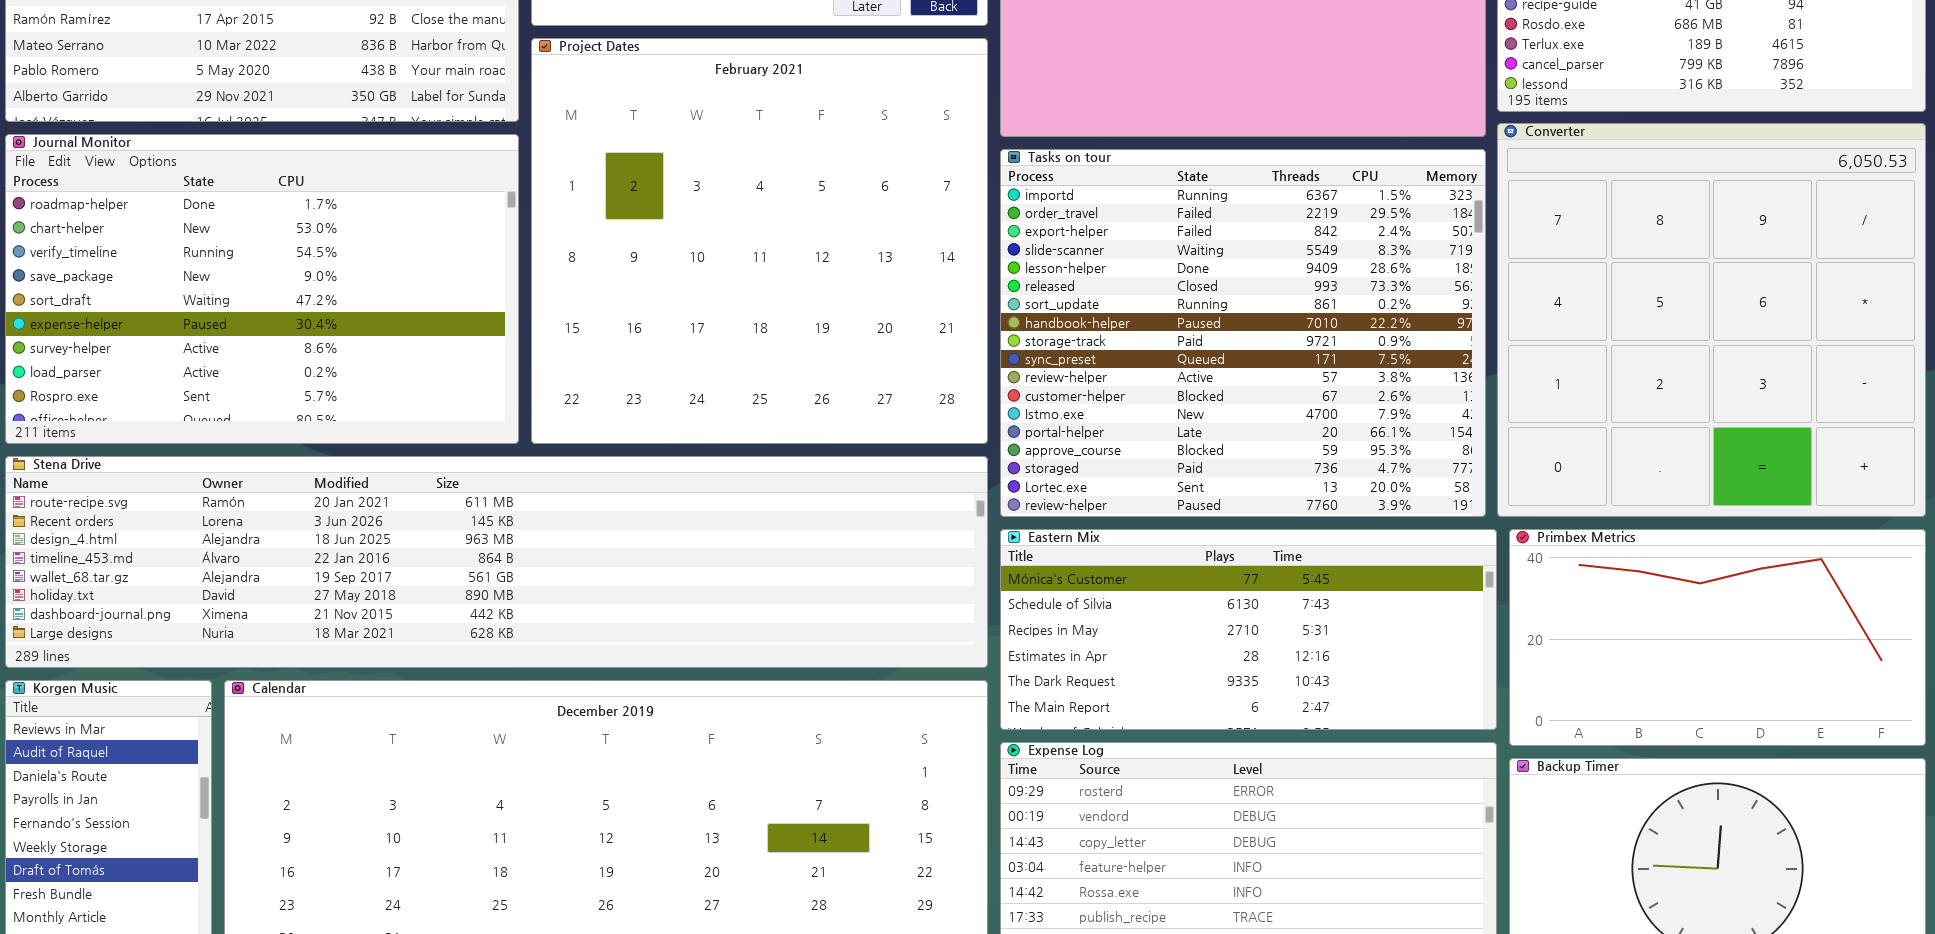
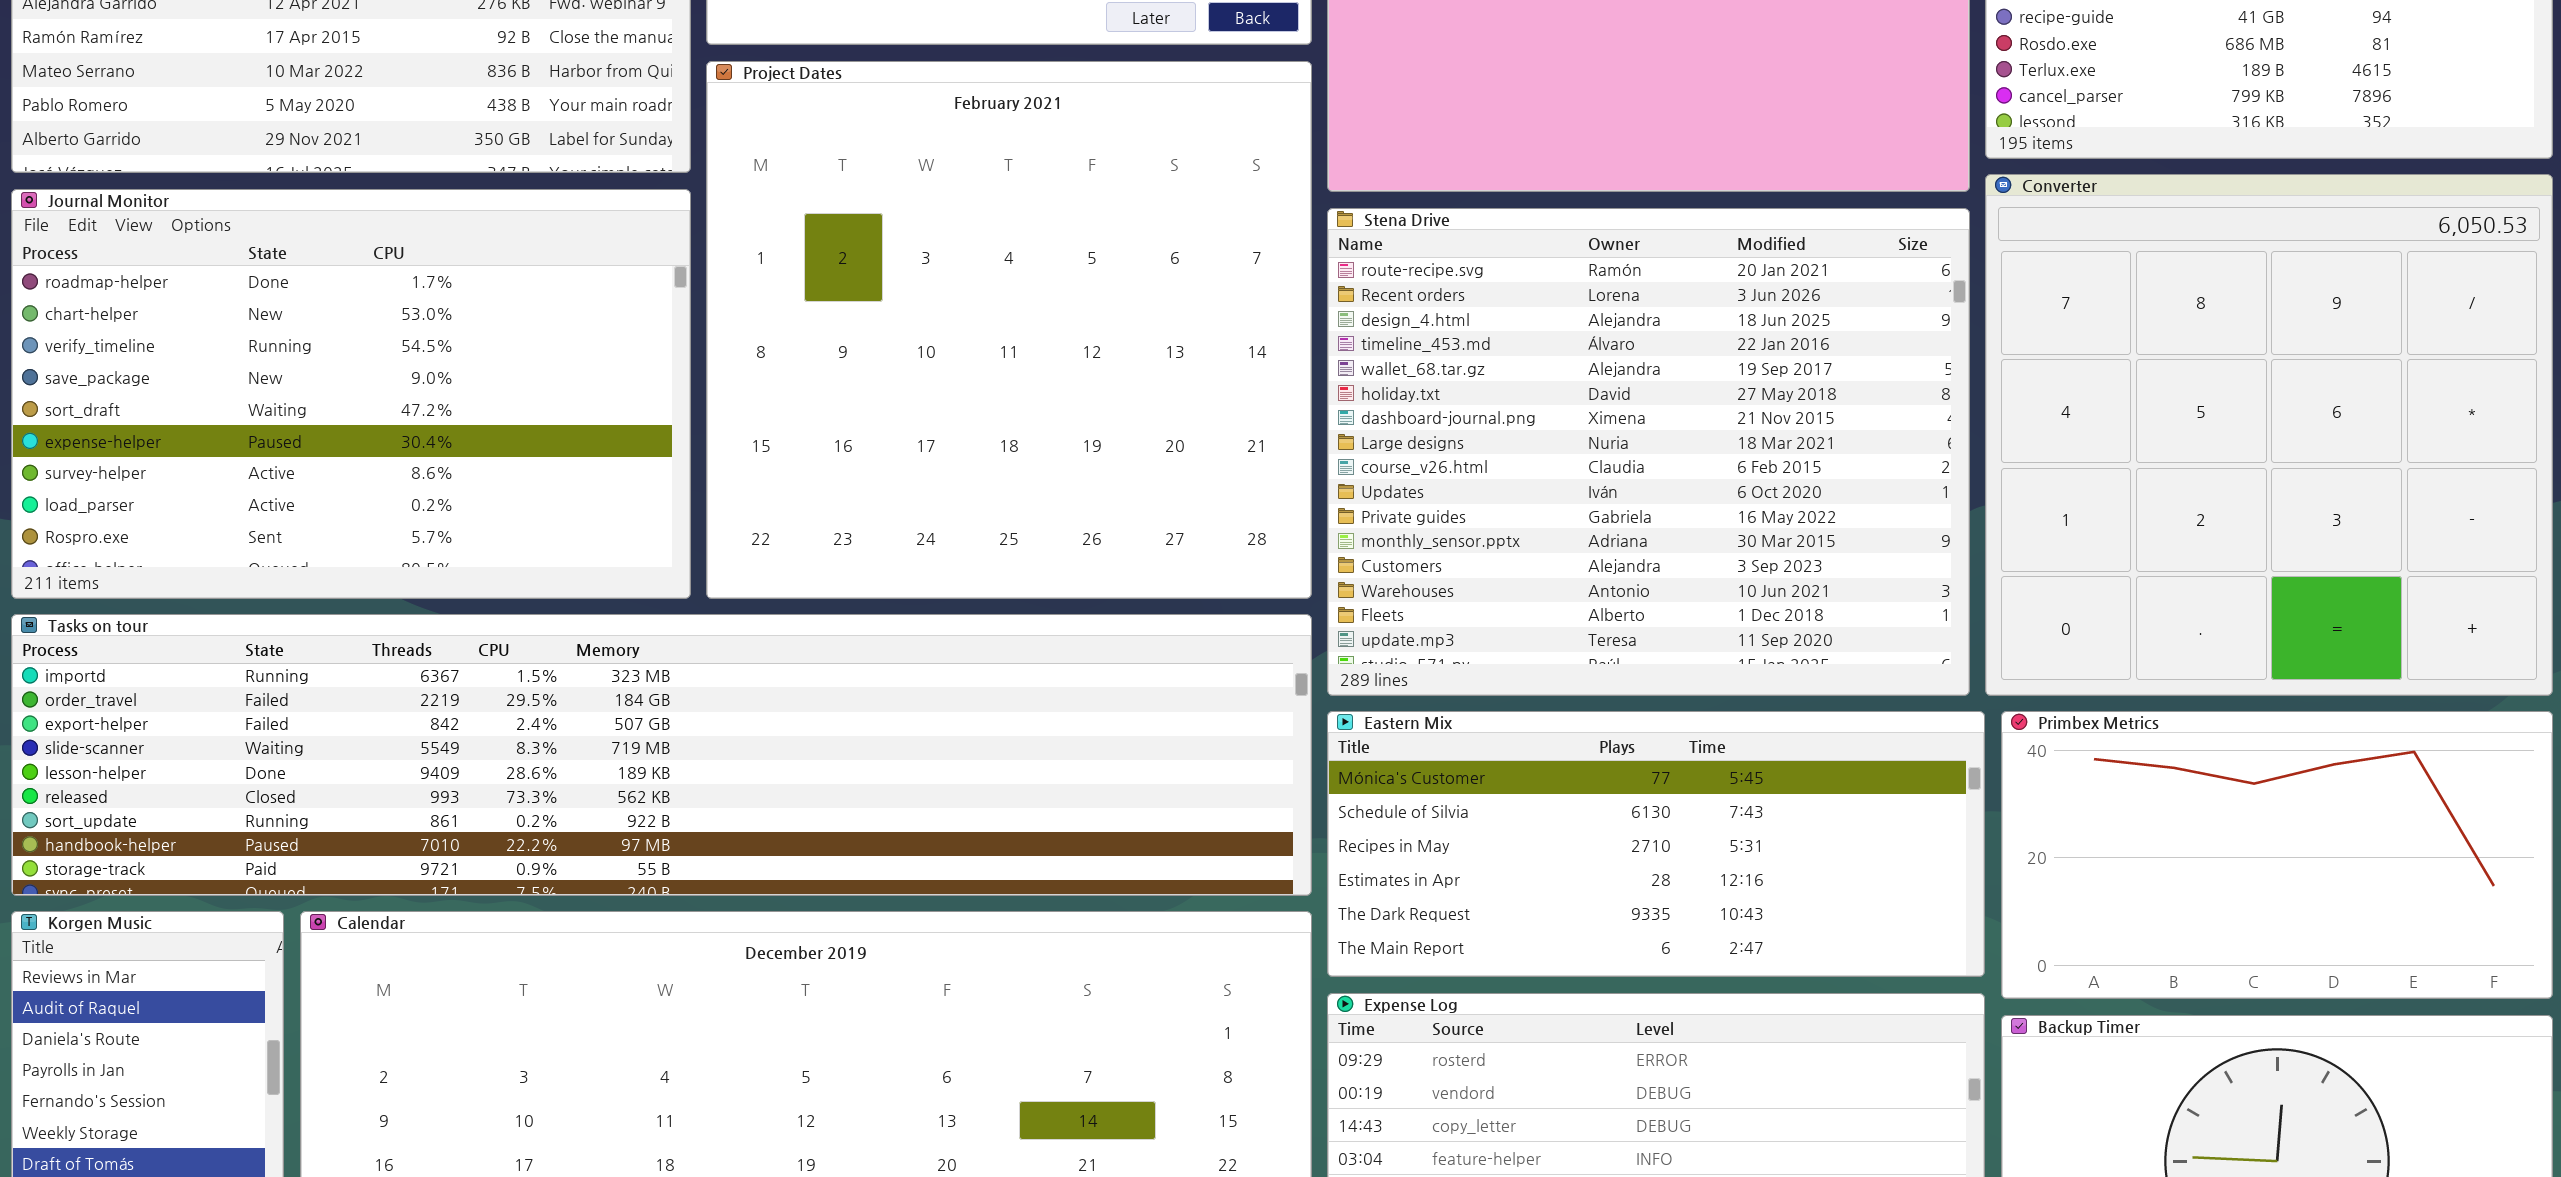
Tasks on tour: [1000,149,1486,517] -> [11,614,1312,896], moved, resized
Stena Drive: [5,456,988,668] -> [1327,208,1970,696], moved, resized

